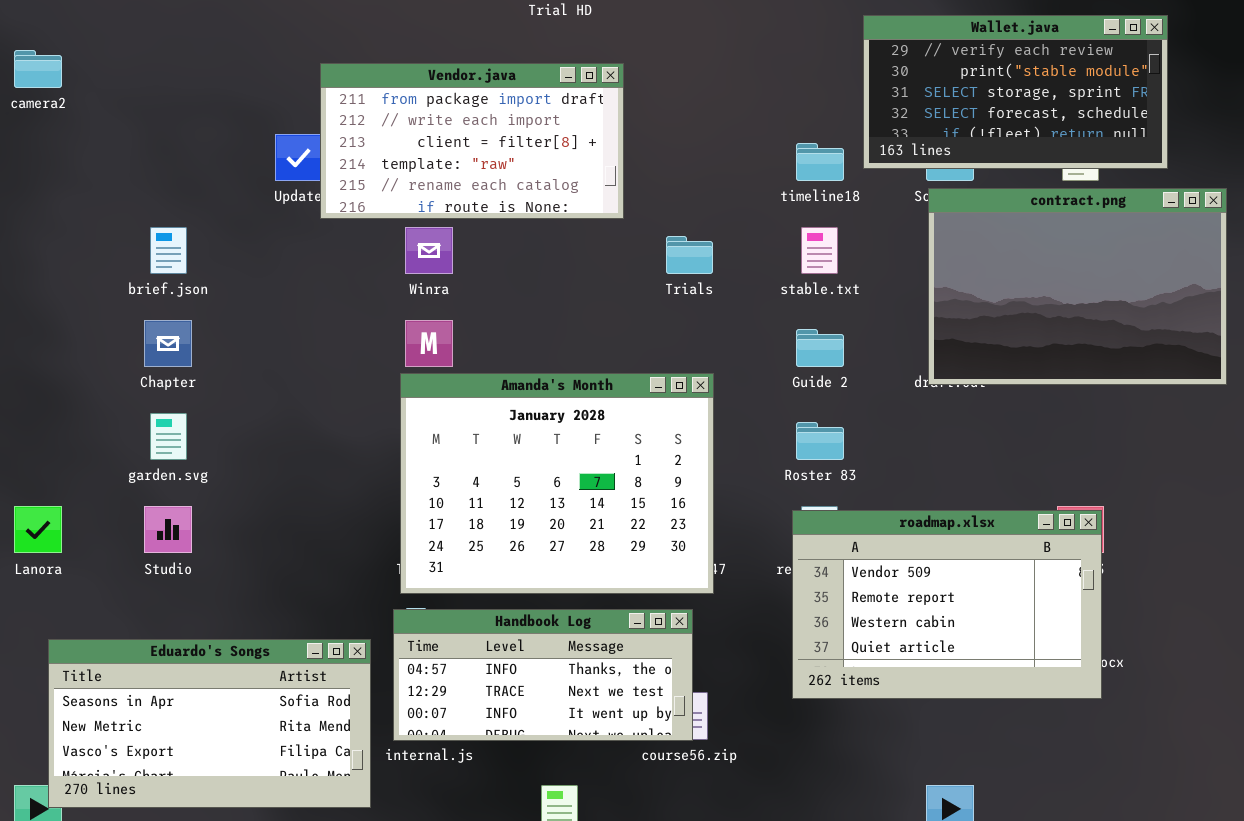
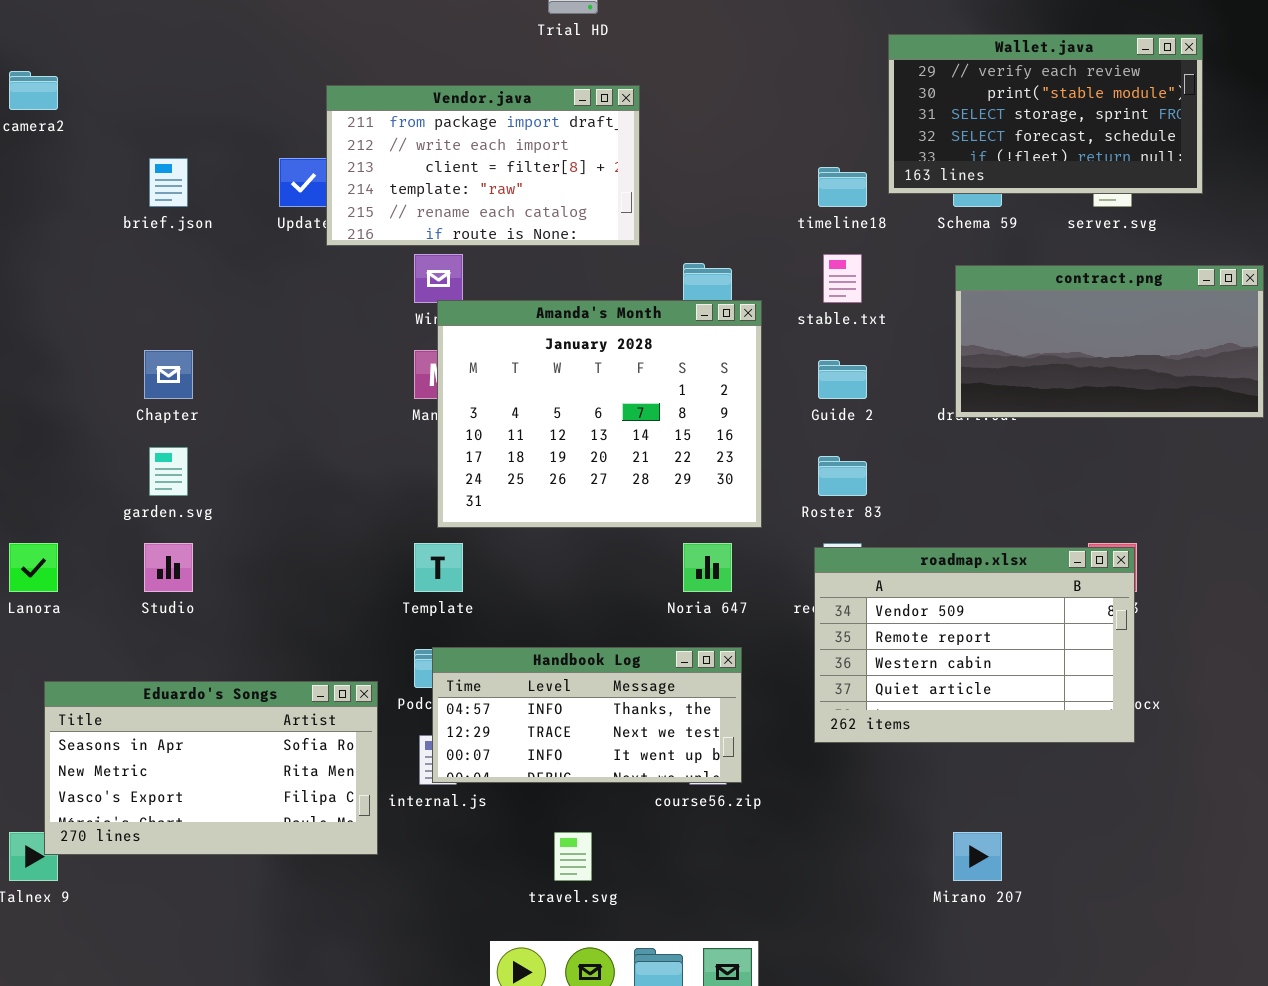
contract.png: [928,188,1227,385] -> [955,265,1264,418], resized
brief.json: [150,227,187,274] -> [149,158,188,207], moved
Amanda's Month: [400,373,714,594] -> [437,300,762,528], moved
Handbook Log: [393,609,693,741] -> [432,647,742,783], moved

